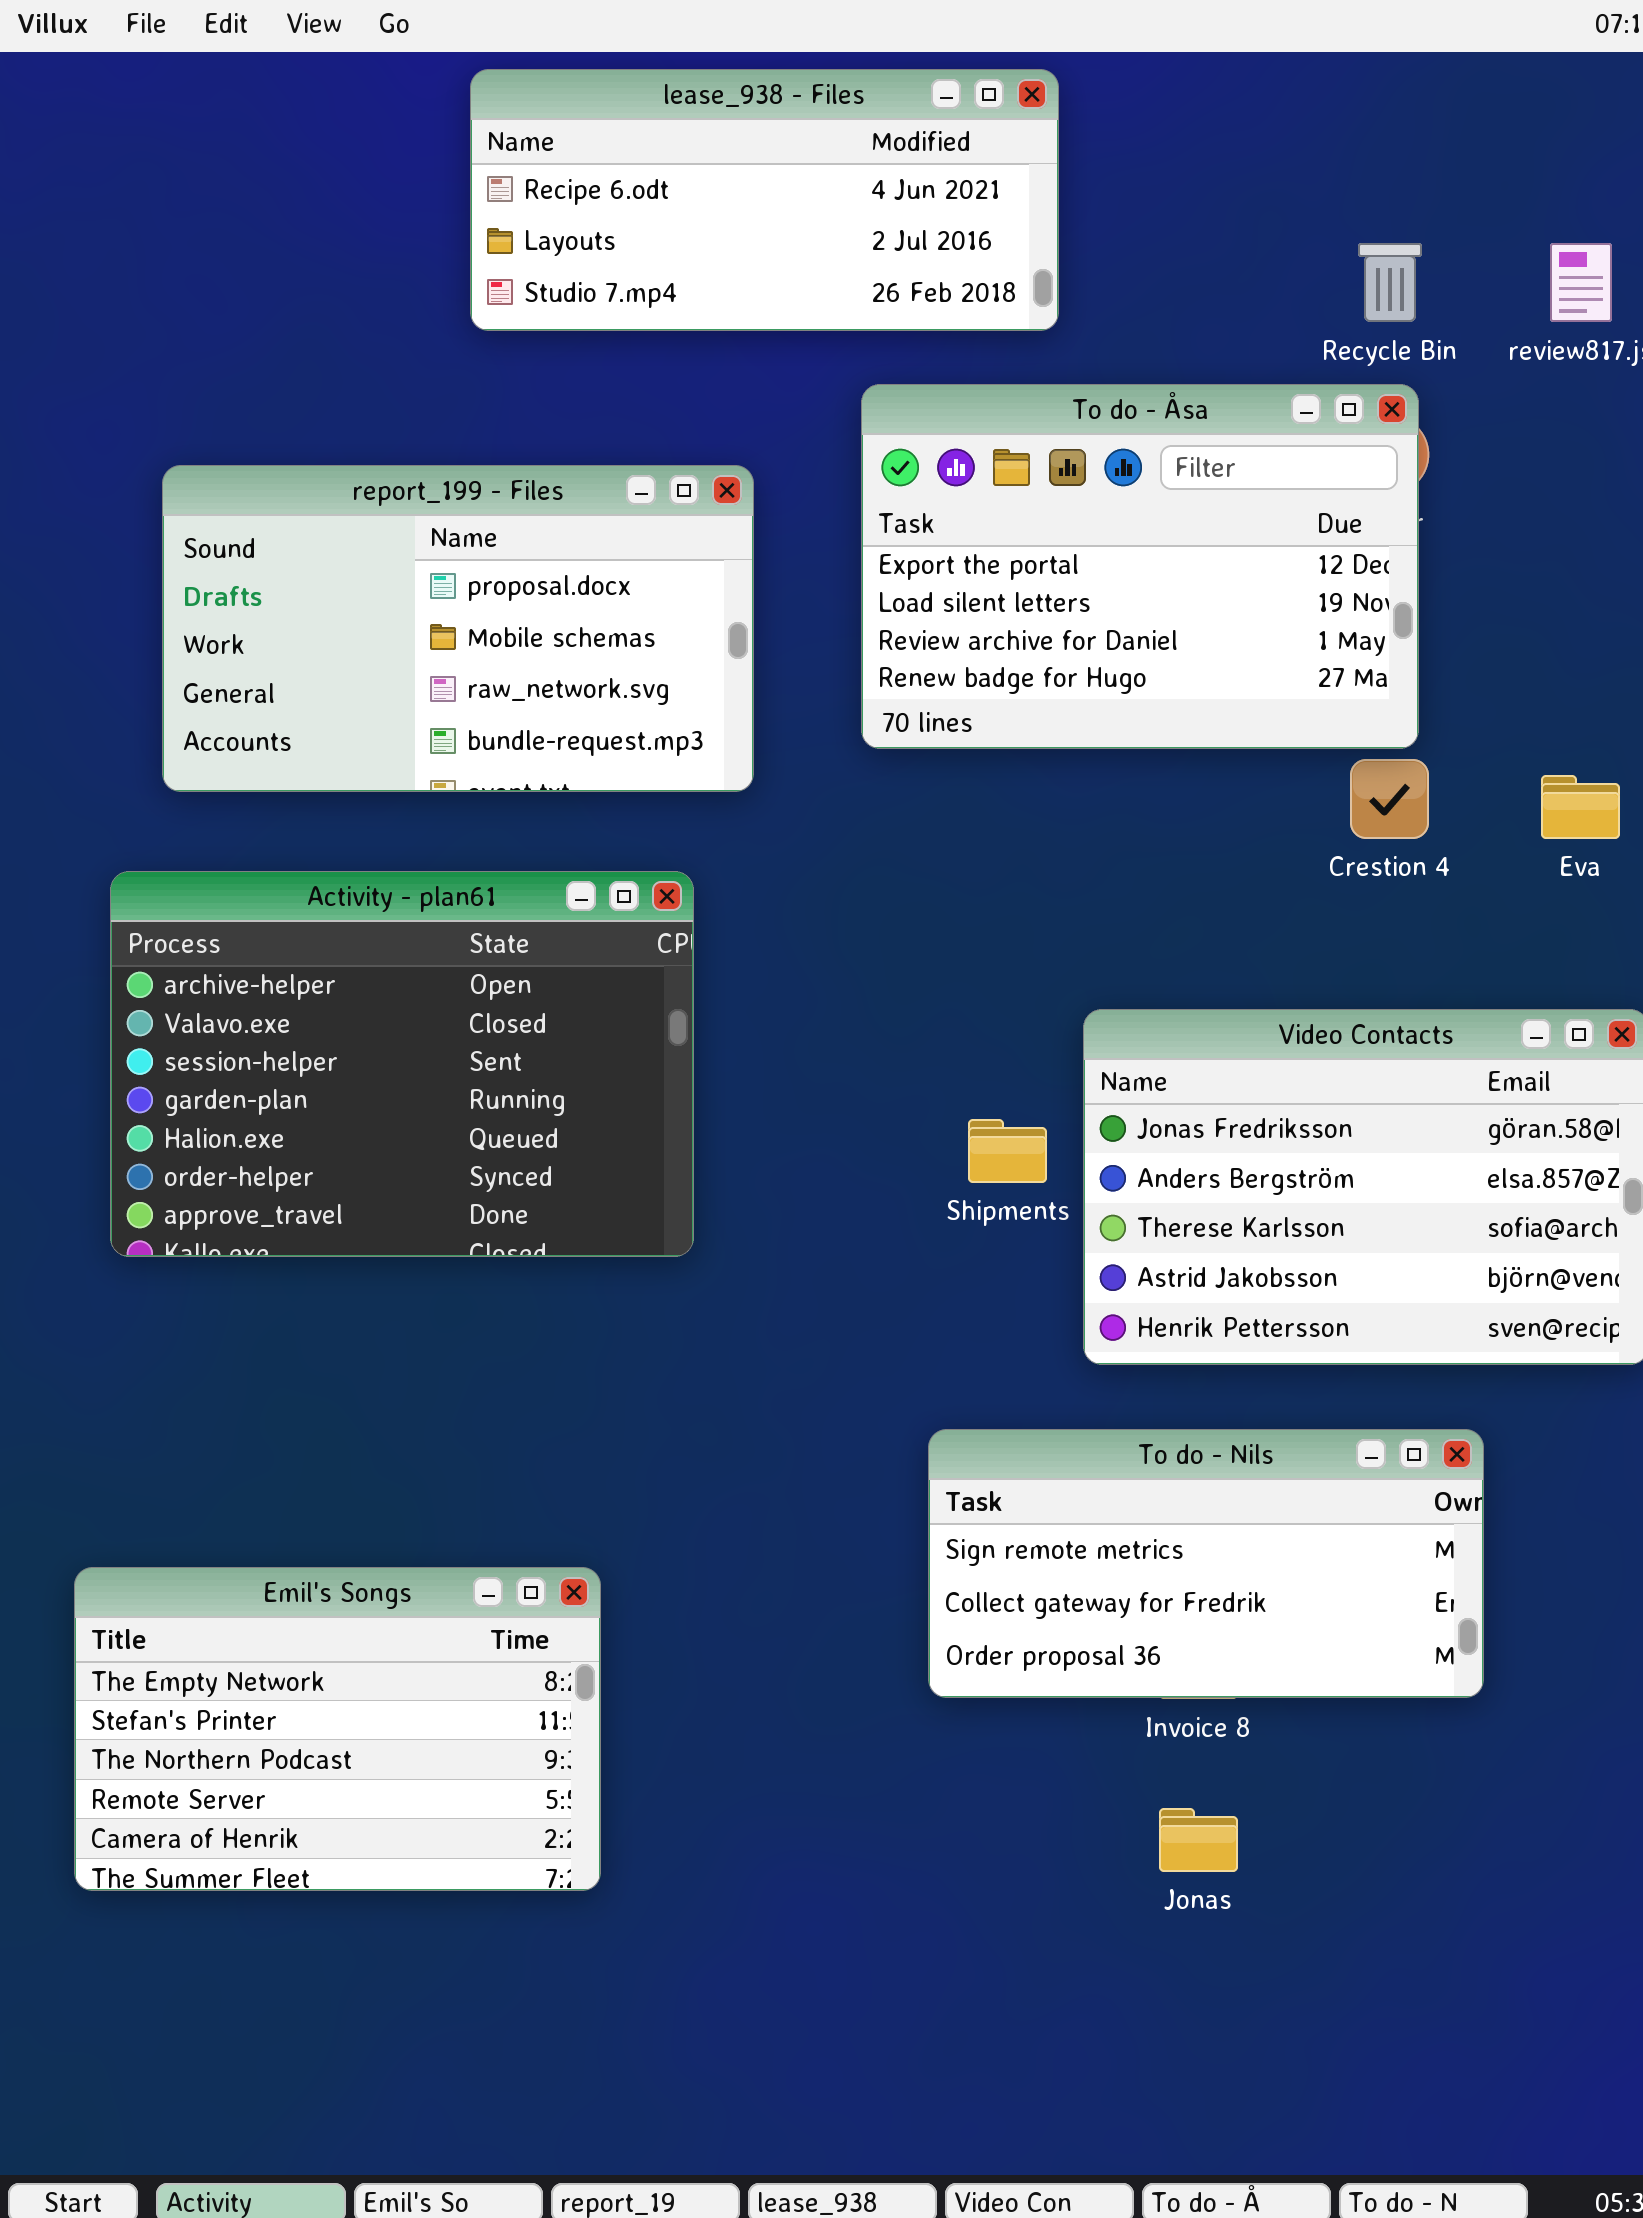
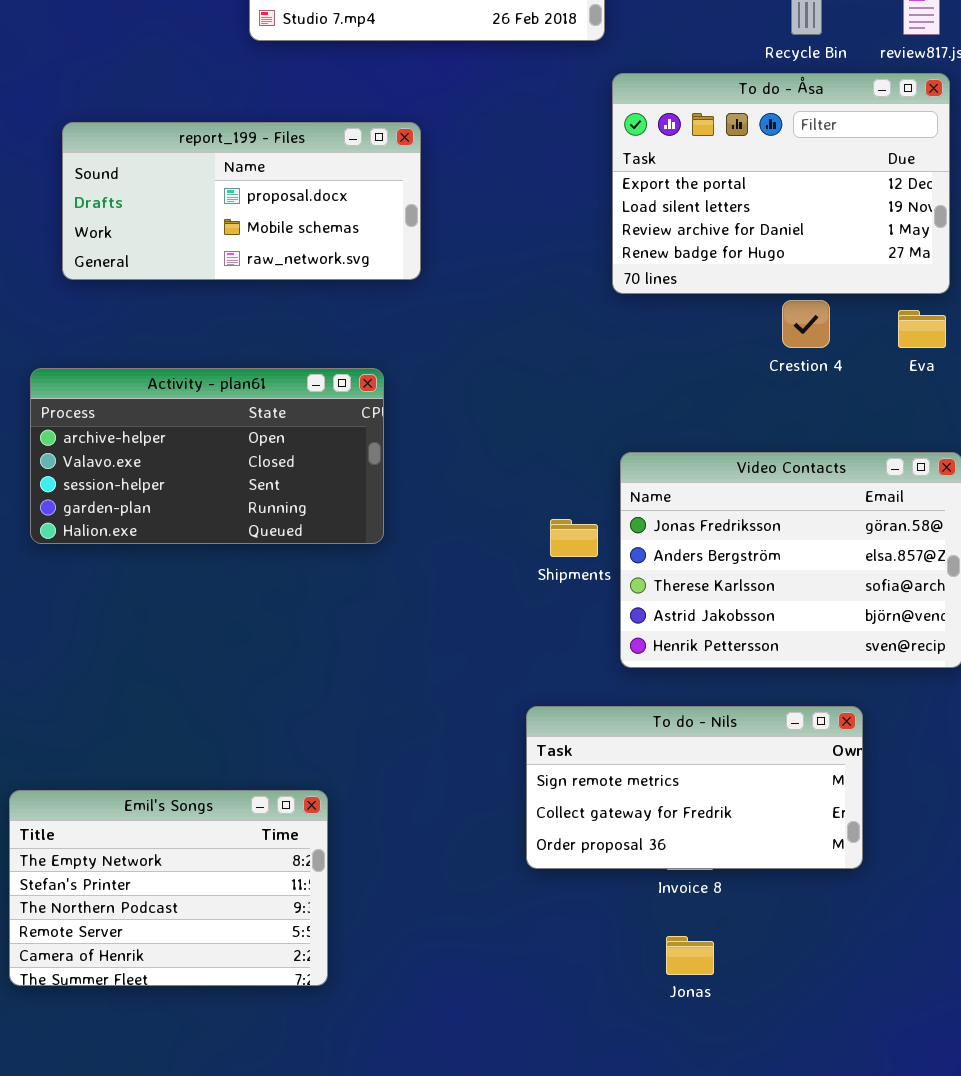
To do - Åsa: [861,384,1419,749] -> [612,73,950,294], moved
report_199 - Files: [162,465,754,792] -> [62,122,421,280], resized
Activity - plan61: [110,871,694,1257] -> [30,368,384,544], resized

